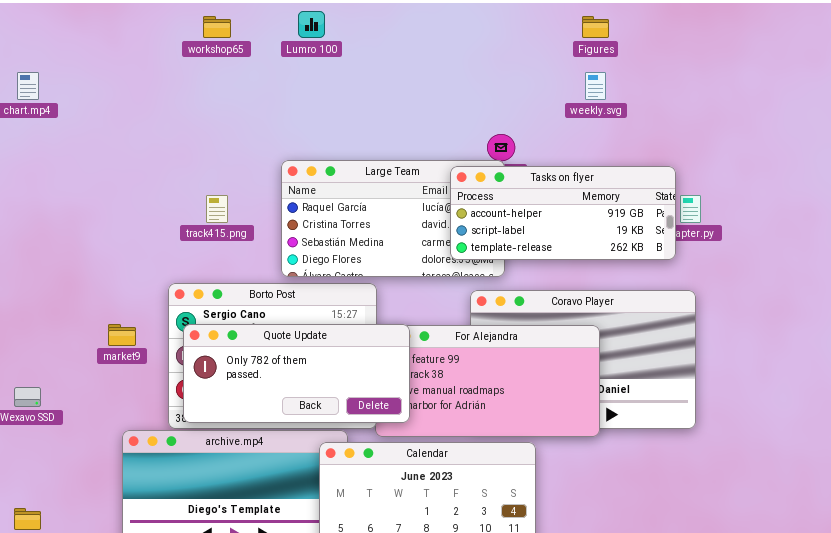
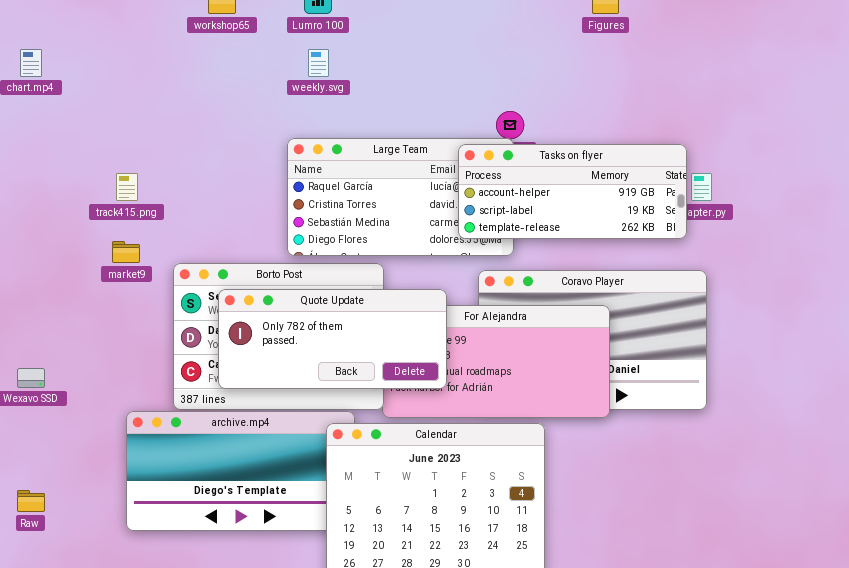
weekly.svg: [585,72,606,100] -> [308,49,329,77], moved
track415.png: [206,195,228,223] -> [116,173,138,201], moved
market9: [108,324,136,346] -> [112,241,140,263], moved
Quote Update: [183,324,410,423] -> [218,289,447,389], moved

